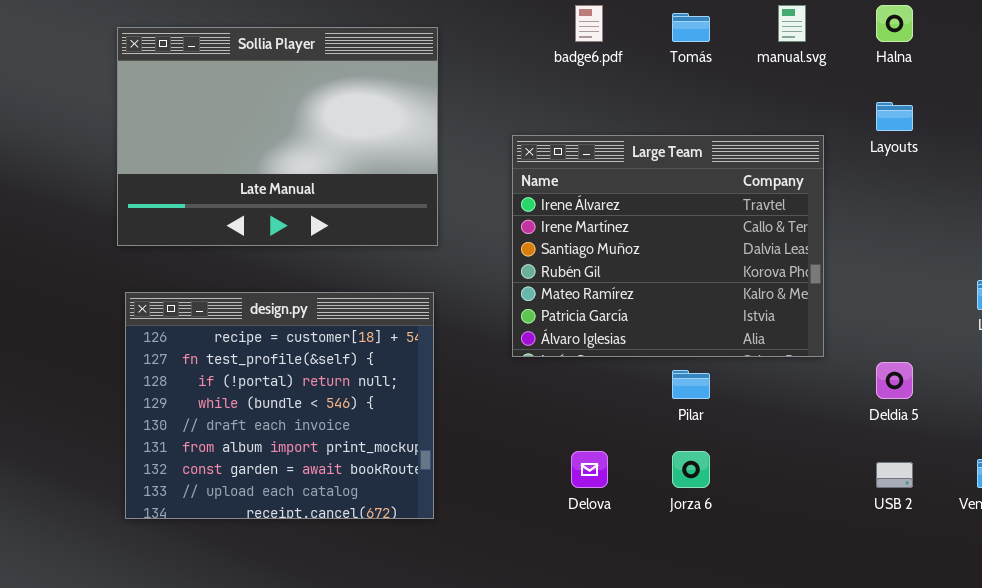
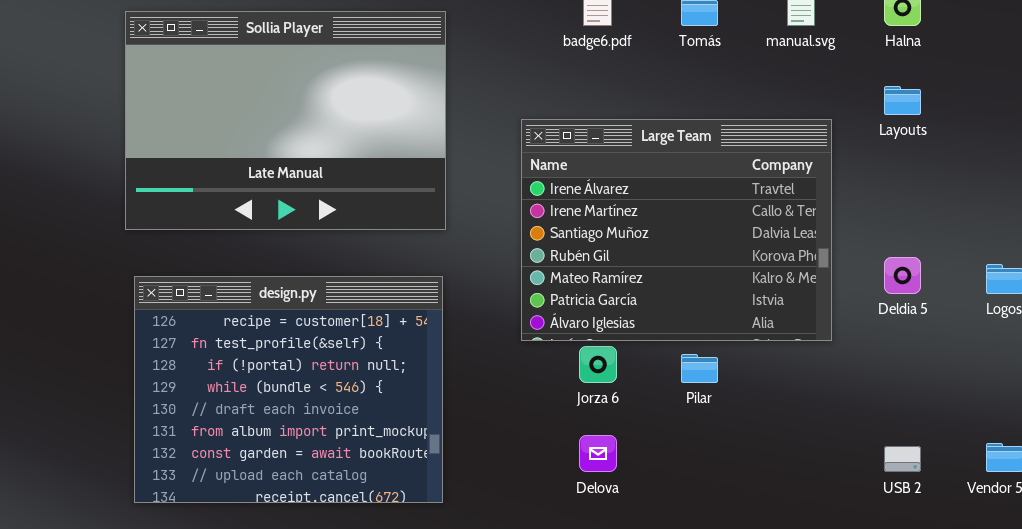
Deldia 5: [876,362,913,399] -> [884,257,921,294], moved
Jorza 6: [672,451,710,488] -> [579,346,617,383], moved

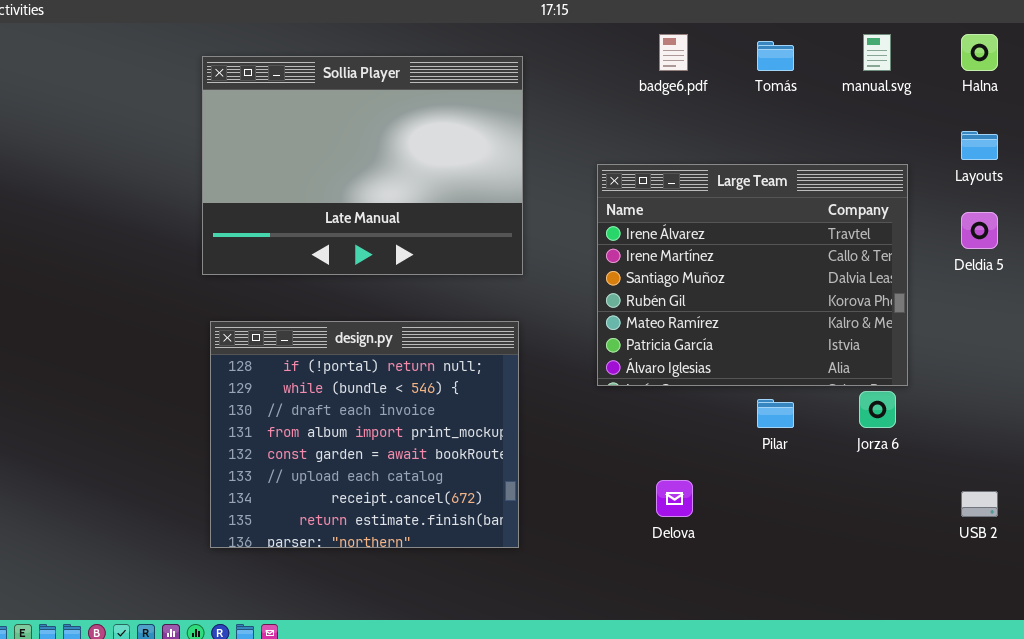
Deldia 5: [884,257,921,294] -> [961,212,998,249], moved
design.py: [134,276,443,503] -> [210,321,519,548], scrolled down 2 rows
Jorza 6: [579,346,617,383] -> [859,391,896,428], moved

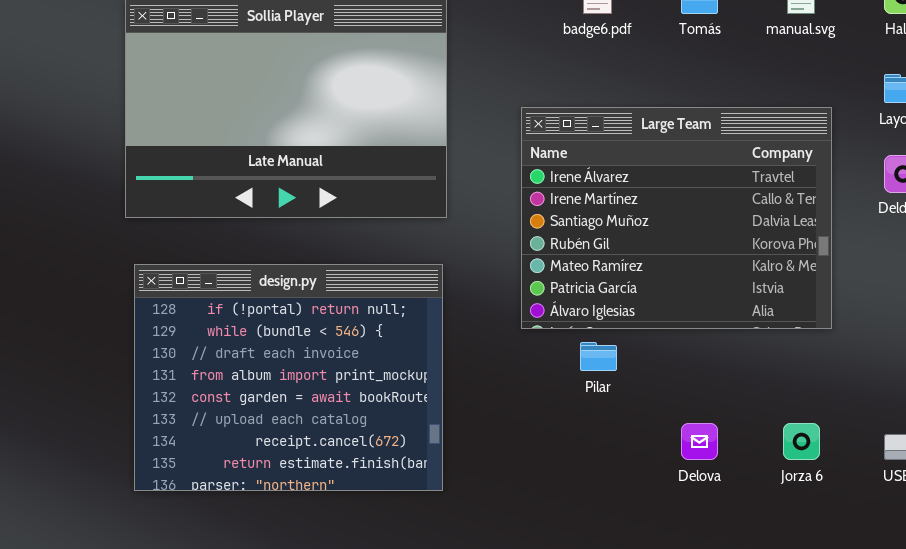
Jorza 6: [859,391,896,428] -> [783,423,820,460], moved
Pilar: [757,399,794,428] -> [580,342,617,371], moved
Delova: [656,480,693,517] -> [681,423,718,460], moved

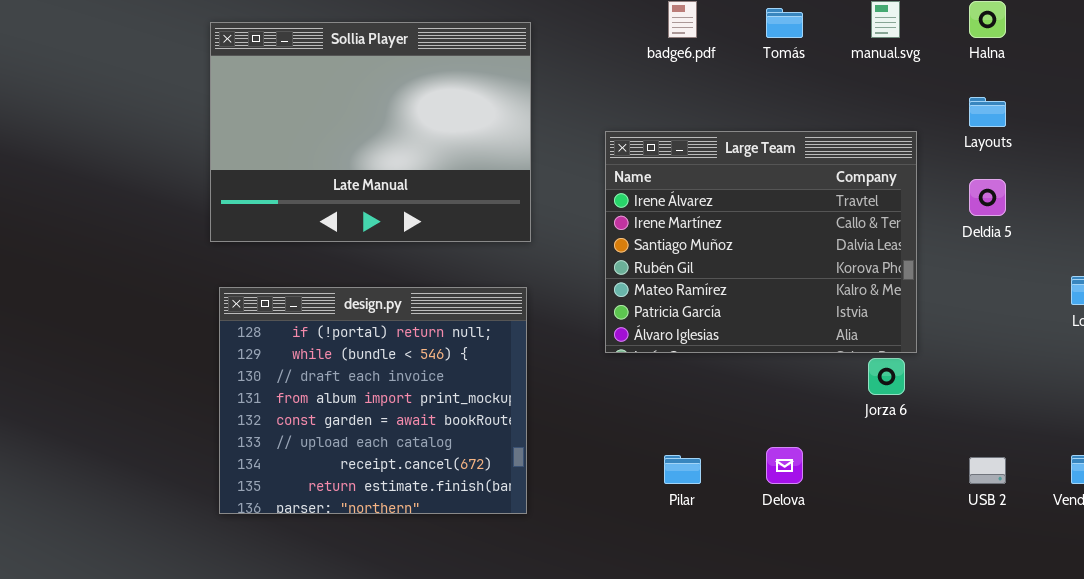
Pilar: [580,342,617,371] -> [664,455,701,484], moved
Jorza 6: [783,423,820,460] -> [868,358,905,395], moved

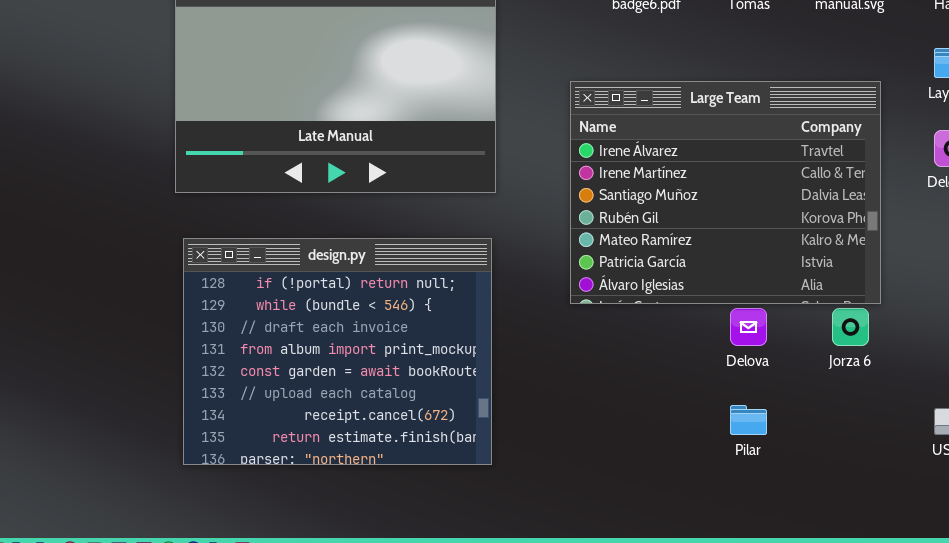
Delova: [766,447,803,484] -> [730,308,767,346], moved
Pilar: [664,455,701,484] -> [730,405,767,435], moved

